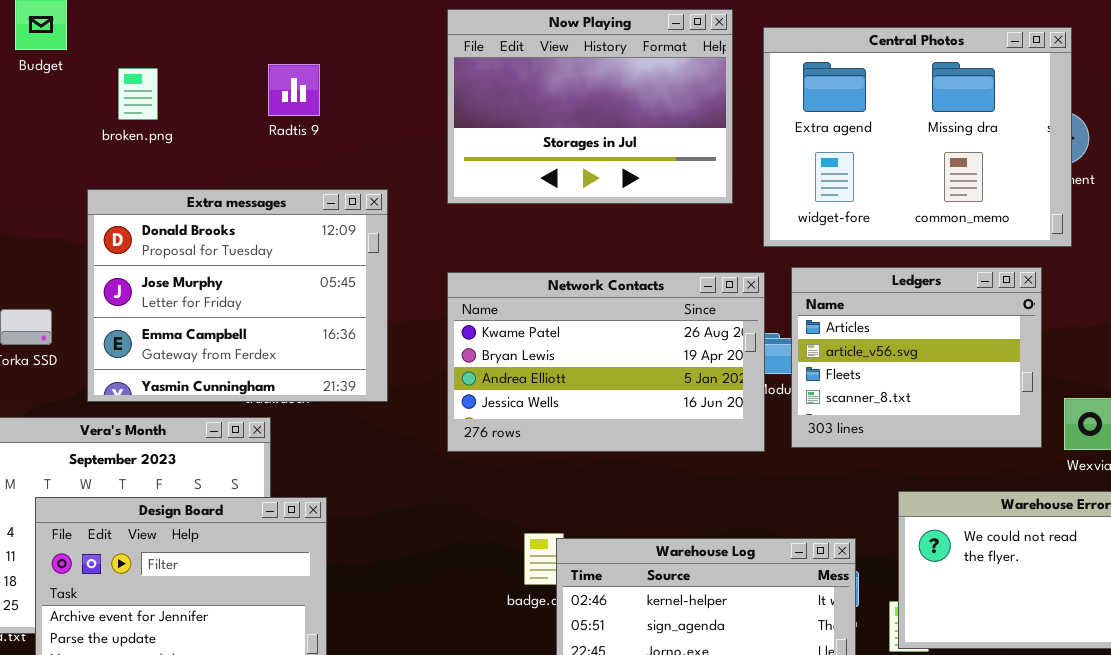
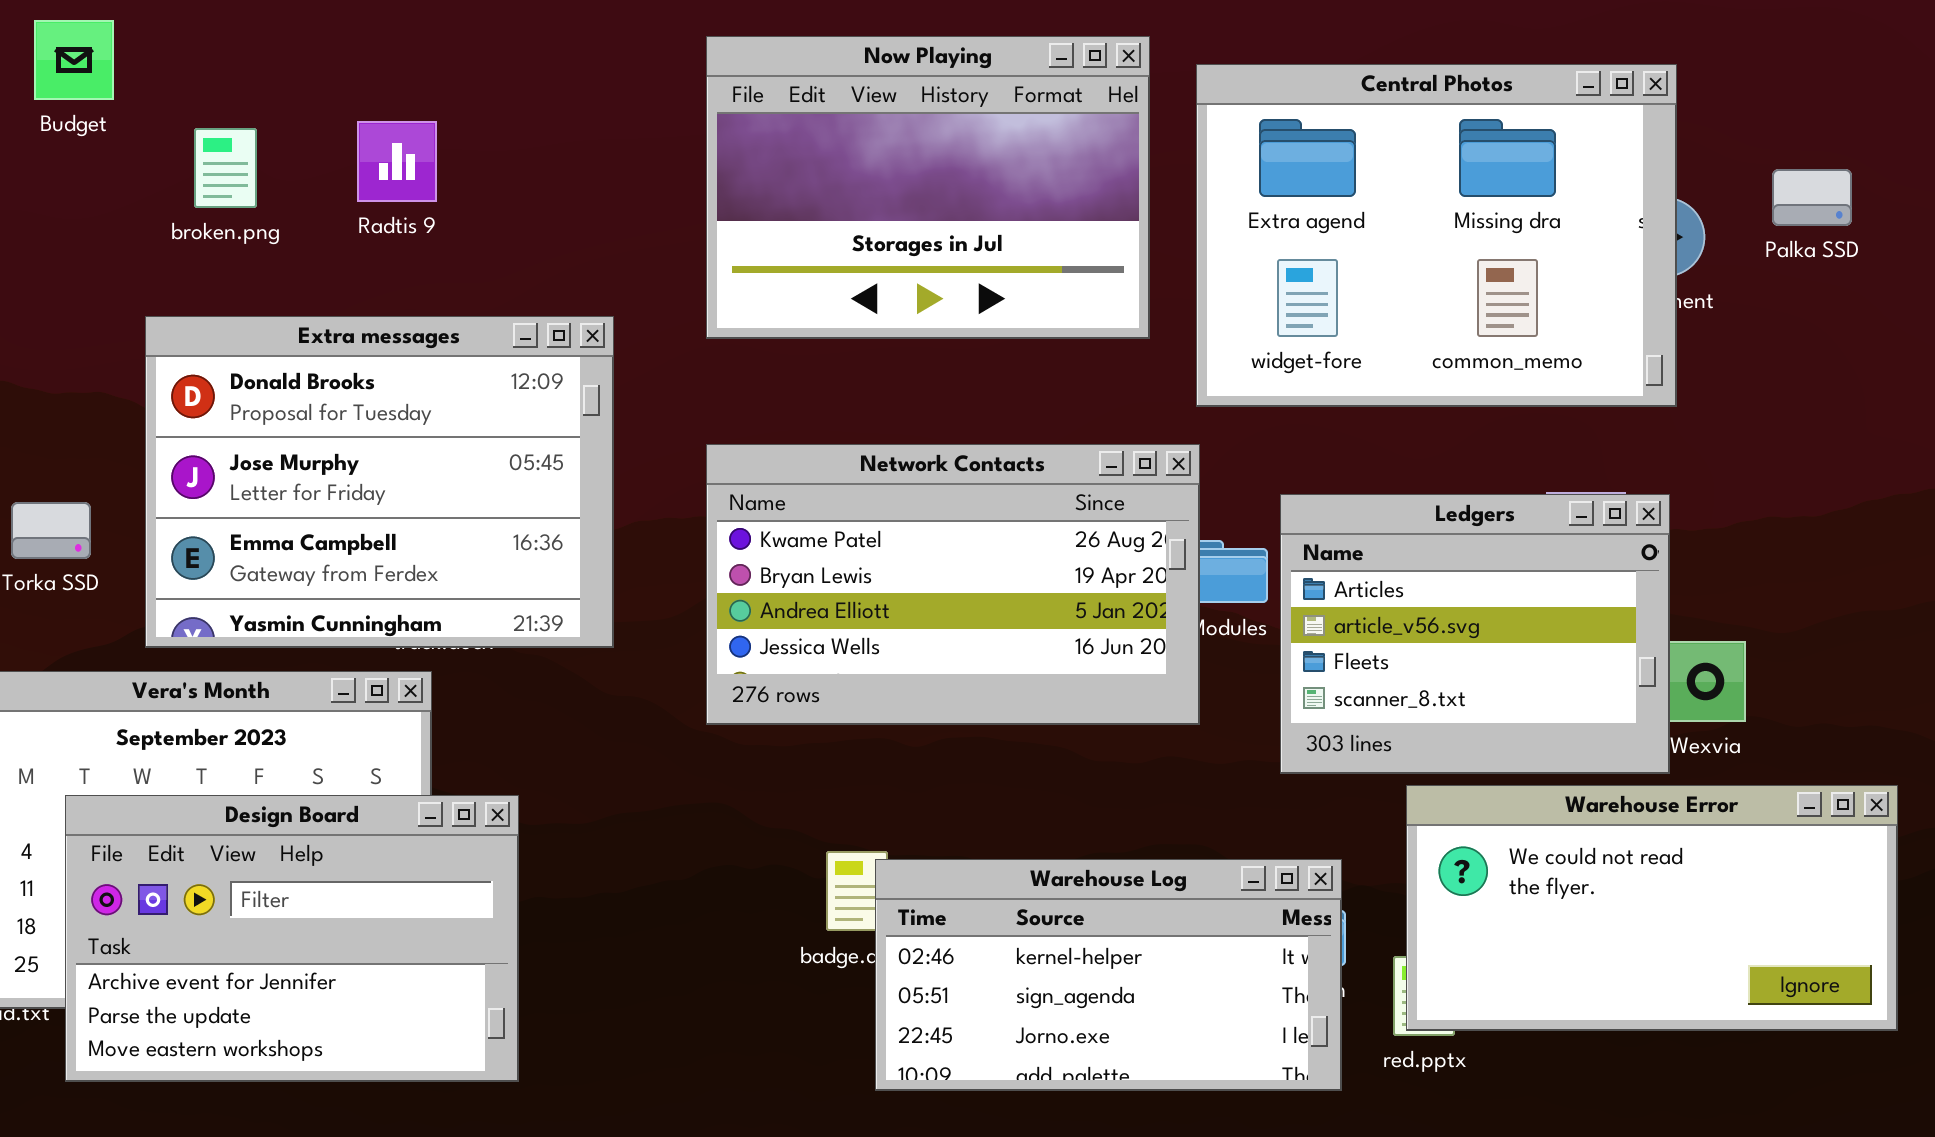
Radtis 9: [268,64,320,116] -> [357,121,437,202], moved
Ledgers: [791,267,1042,448] -> [1280,494,1670,774], moved

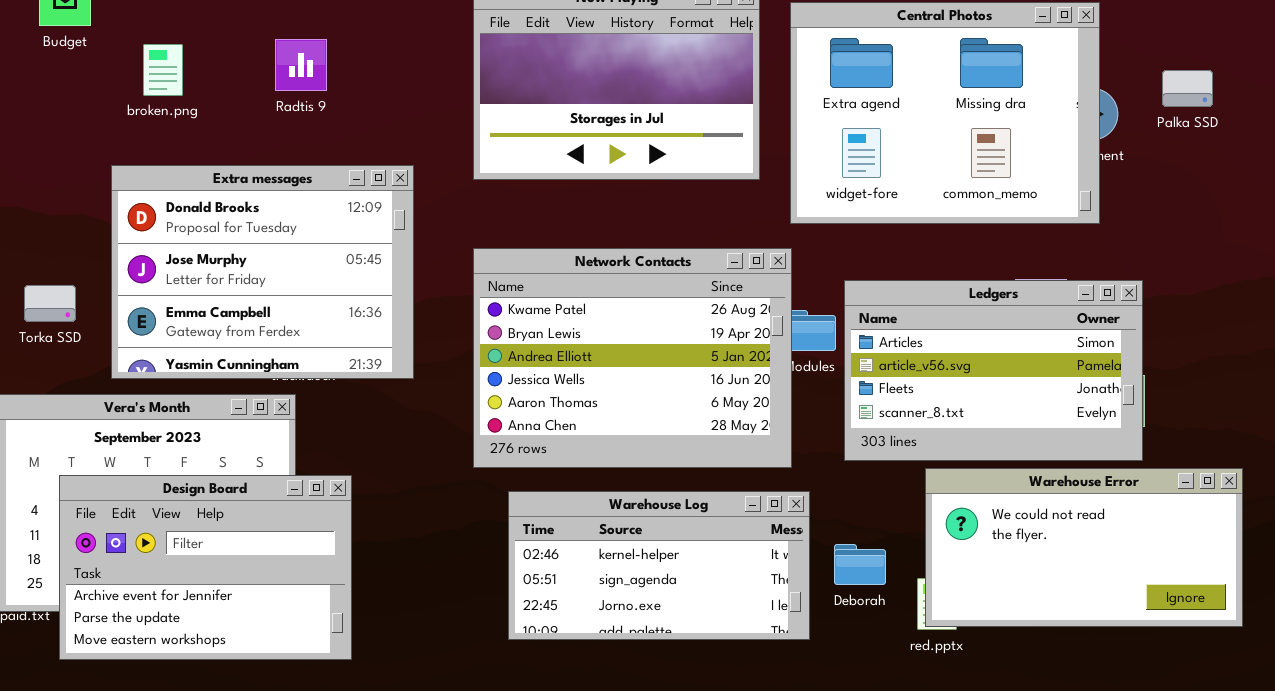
Radtis 9: [357,121,437,202] -> [275,39,327,91], moved
Network Contacts: [706,444,1200,725] -> [473,248,792,468], resized
Ledgers: [1280,494,1670,774] -> [844,280,1143,461], resized
Warehouse Log: [875,859,1342,1091] -> [508,491,810,640], moved

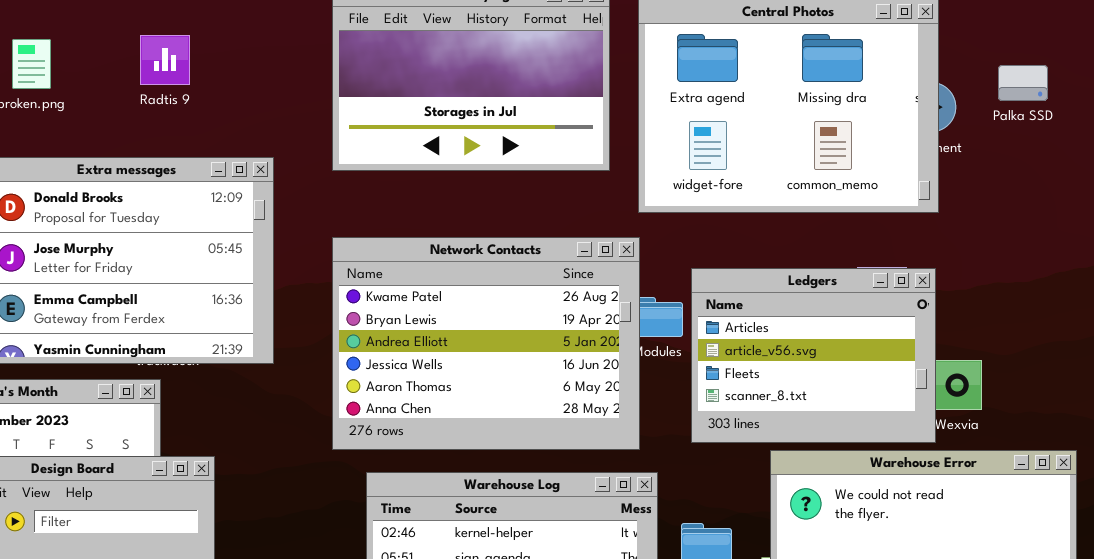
Ledgers: [844,280,1143,461] -> [691,268,936,443], resized

